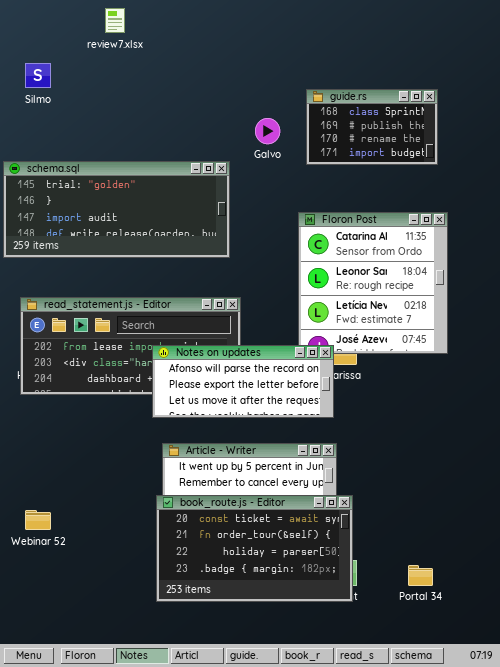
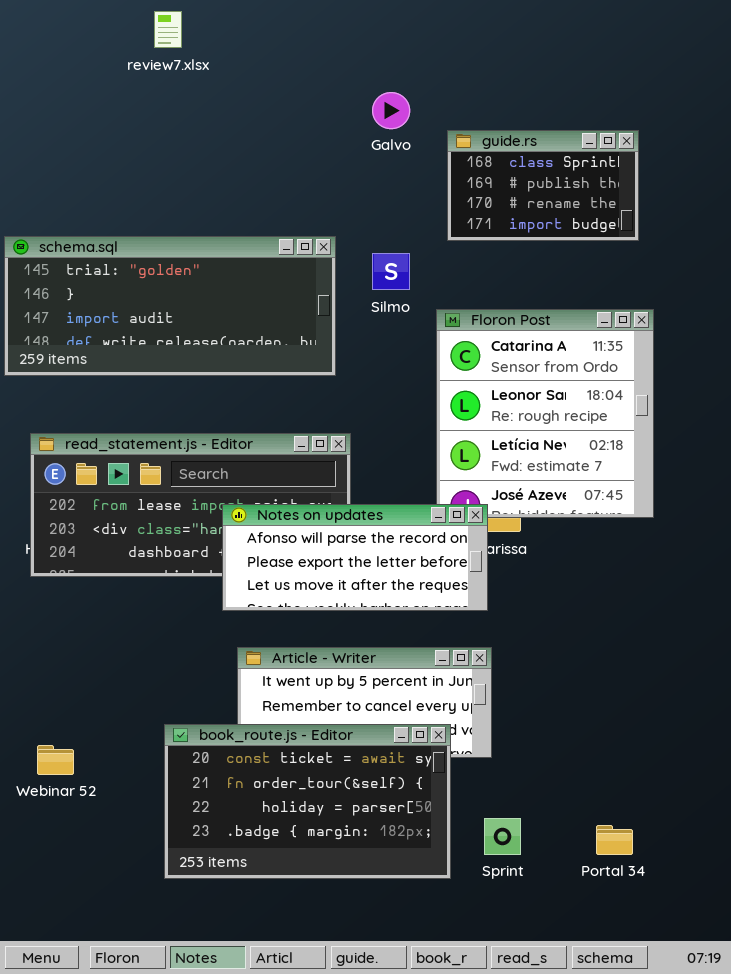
Silmo: [25,63,51,88] -> [372,253,410,290], moved
Galvo: [255,118,280,144] -> [372,92,410,129], moved
book_route.js - Editor: [156,495,353,602] -> [164,724,451,879], moved

